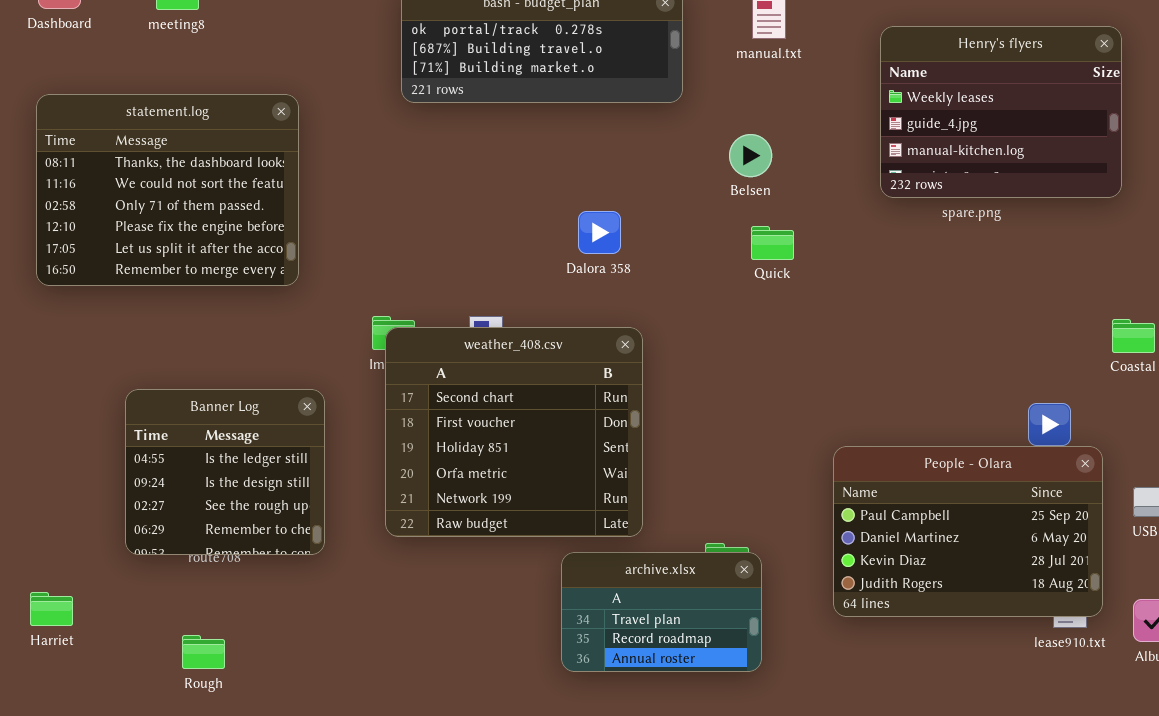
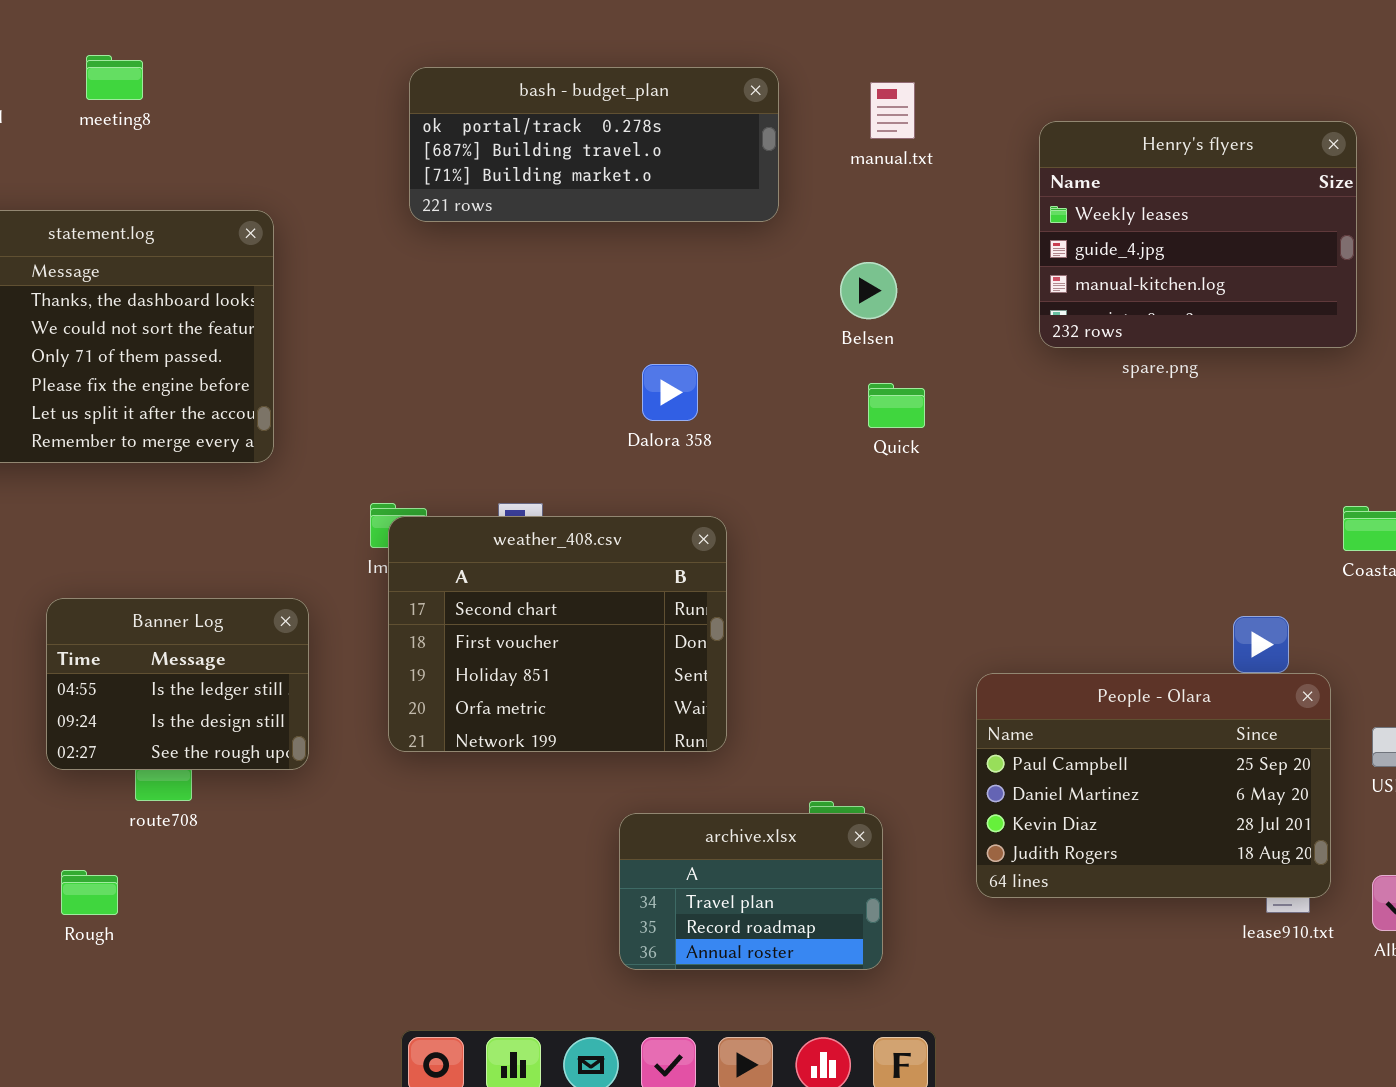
weather_408.csv: [385,327,643,537] -> [388,516,727,752], resized
Banner Log: [125,389,325,555] -> [46,598,309,770], resized
Rough: [182,635,225,669] -> [61,870,118,915], moved

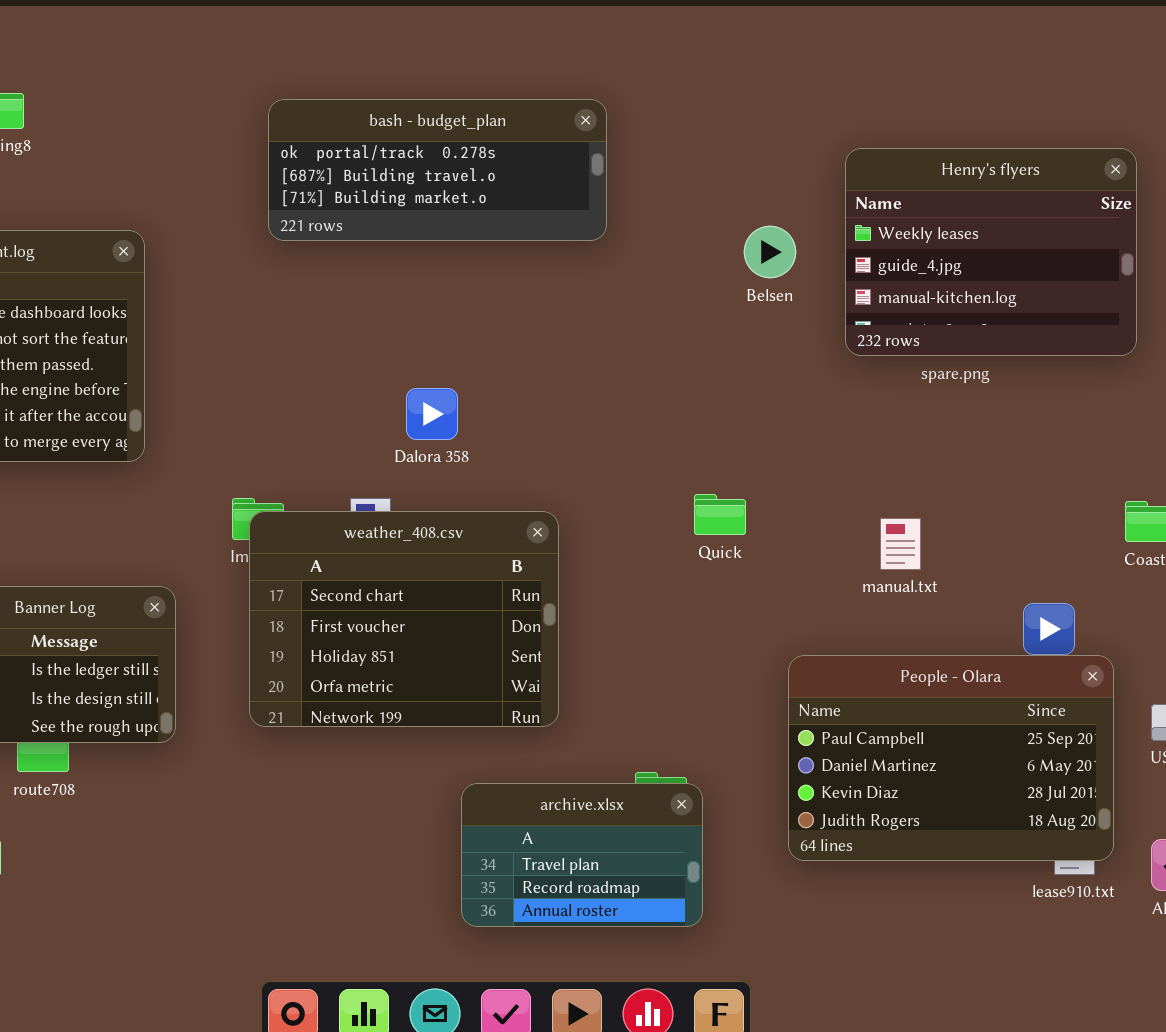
manual.txt: [870,82,915,139] -> [880,518,921,570], moved
Belsen: [840,262,897,319] -> [744,226,796,278], moved
Dalora 358: [642,364,698,421] -> [406,388,458,440], moved
Quick: [868,383,925,428] -> [694,494,746,535], moved

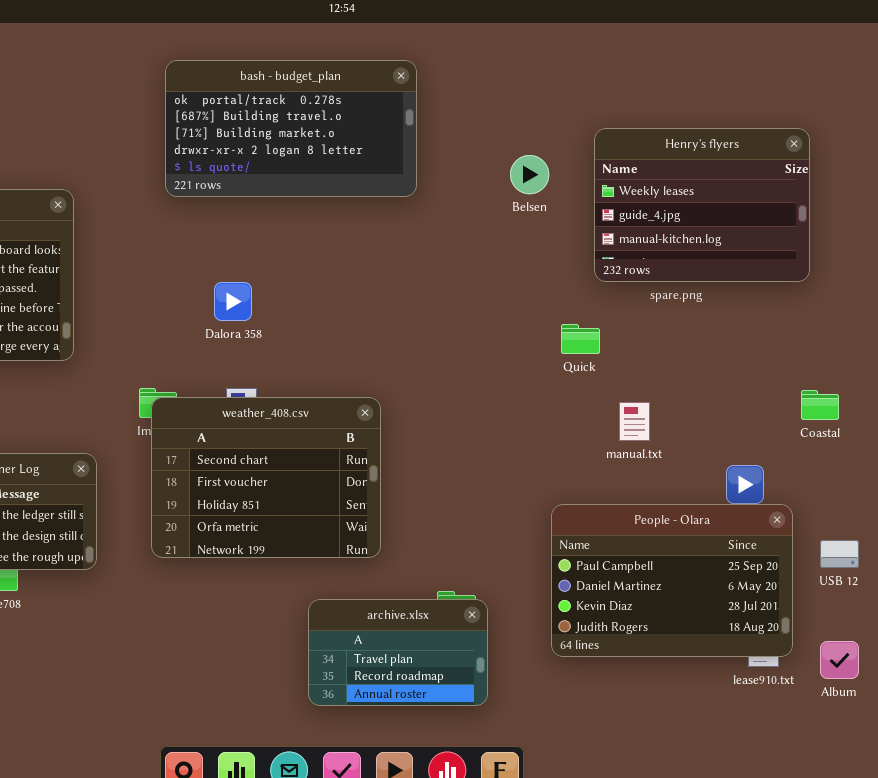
bash - budget_plan: [268,99,607,241] -> [165,60,417,197], resized
Belsen: [744,226,796,278] -> [510,155,549,194], moved
Dalora 358: [406,388,458,440] -> [214,282,252,321], moved
Quick: [694,494,746,535] -> [561,324,600,354], moved

